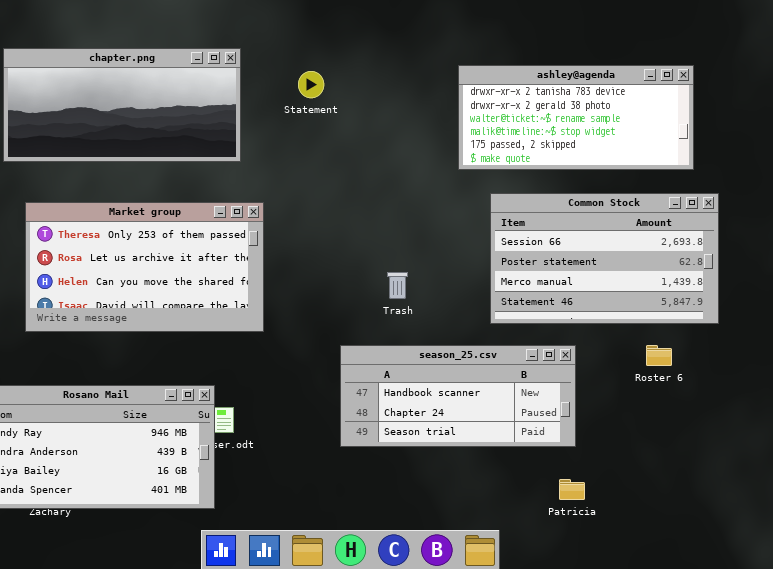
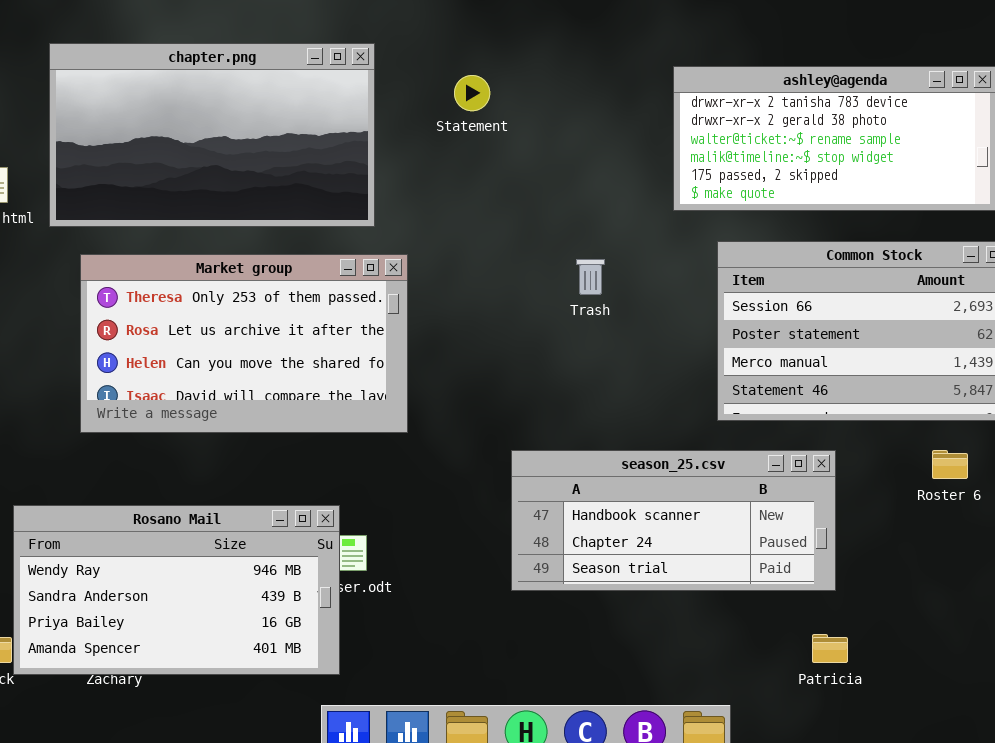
chapter.png: [3,48,241,162] -> [49,43,375,227], resized
Trash: [387,272,408,299] -> [576,259,605,295], moved

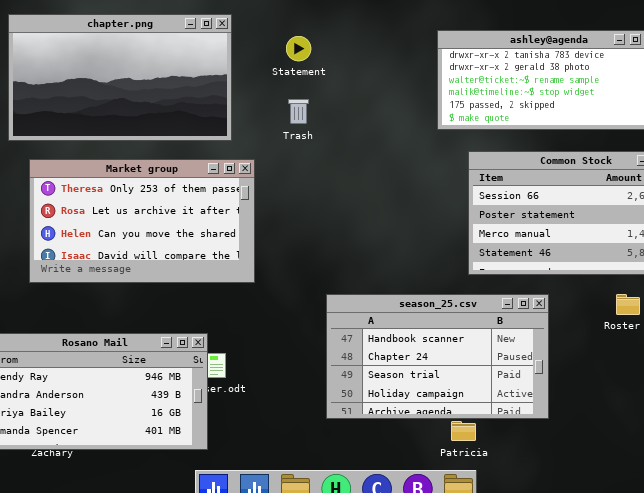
Trash: [576,259,605,295] -> [288,99,309,124], moved
season_25.csv: [511,450,836,591] -> [326,294,549,419], resized
Patricia: [812,634,848,663] -> [451,421,476,441], moved

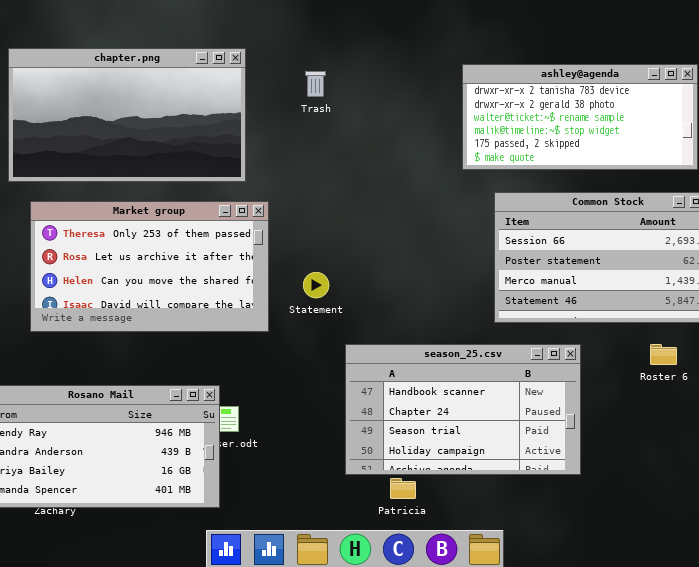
Statement: [286,36,311,61] -> [303,272,329,298], moved
Trash: [288,99,309,124] -> [305,71,326,97], moved
Patricia: [451,421,476,441] -> [390,478,416,499], moved

